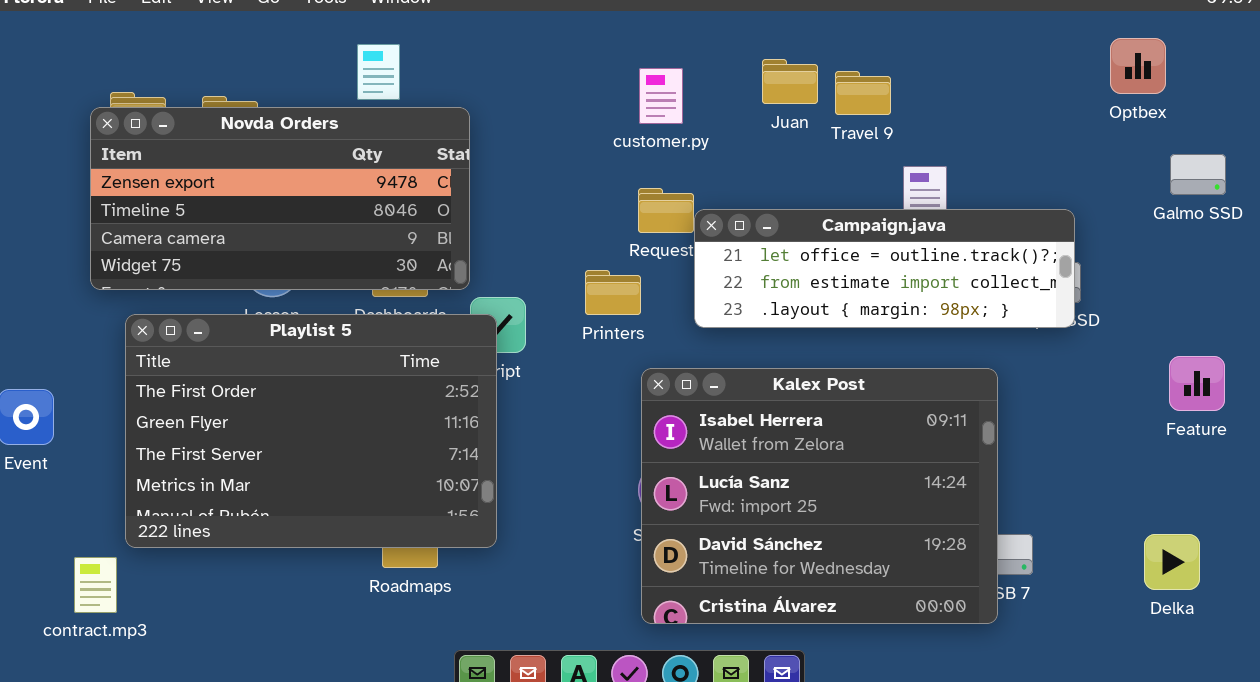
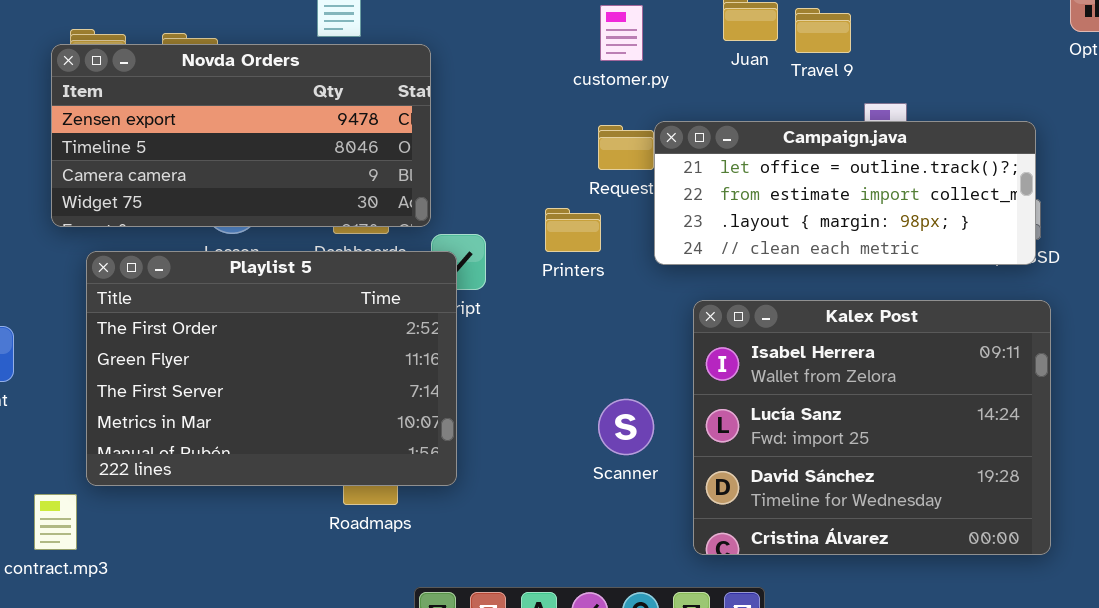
Campaign.java: [694,209,1075,328] -> [654,121,1036,265], resized
Kalex Post: [641,368,998,624] -> [693,300,1051,555], moved

